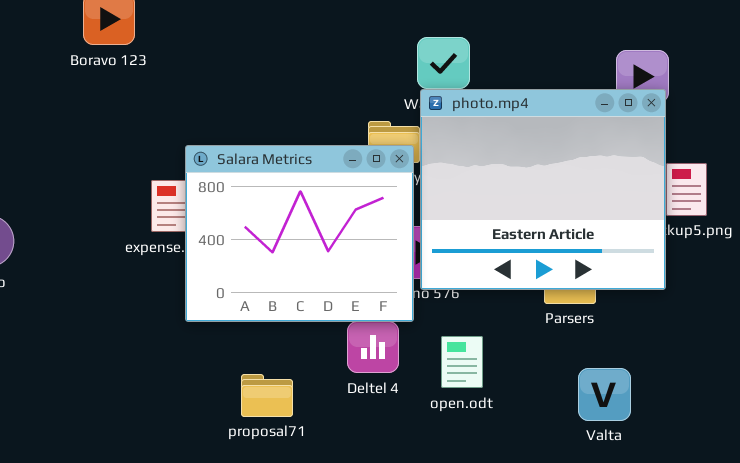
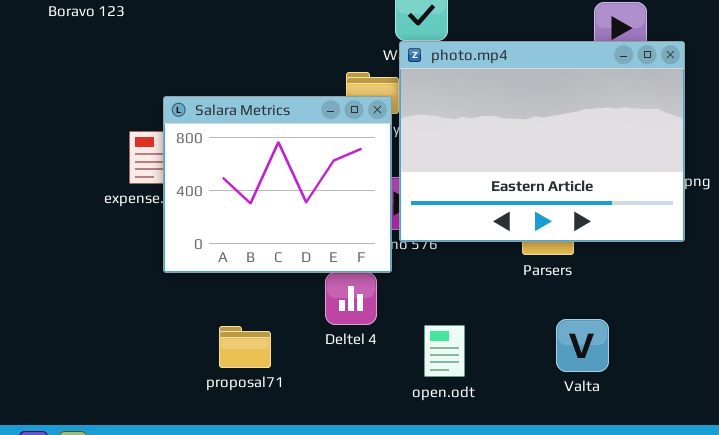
photo.mp4: [420,89,666,290] -> [399,41,685,242], resized
open.odt: [441,336,483,388] -> [424,325,465,377], moved

